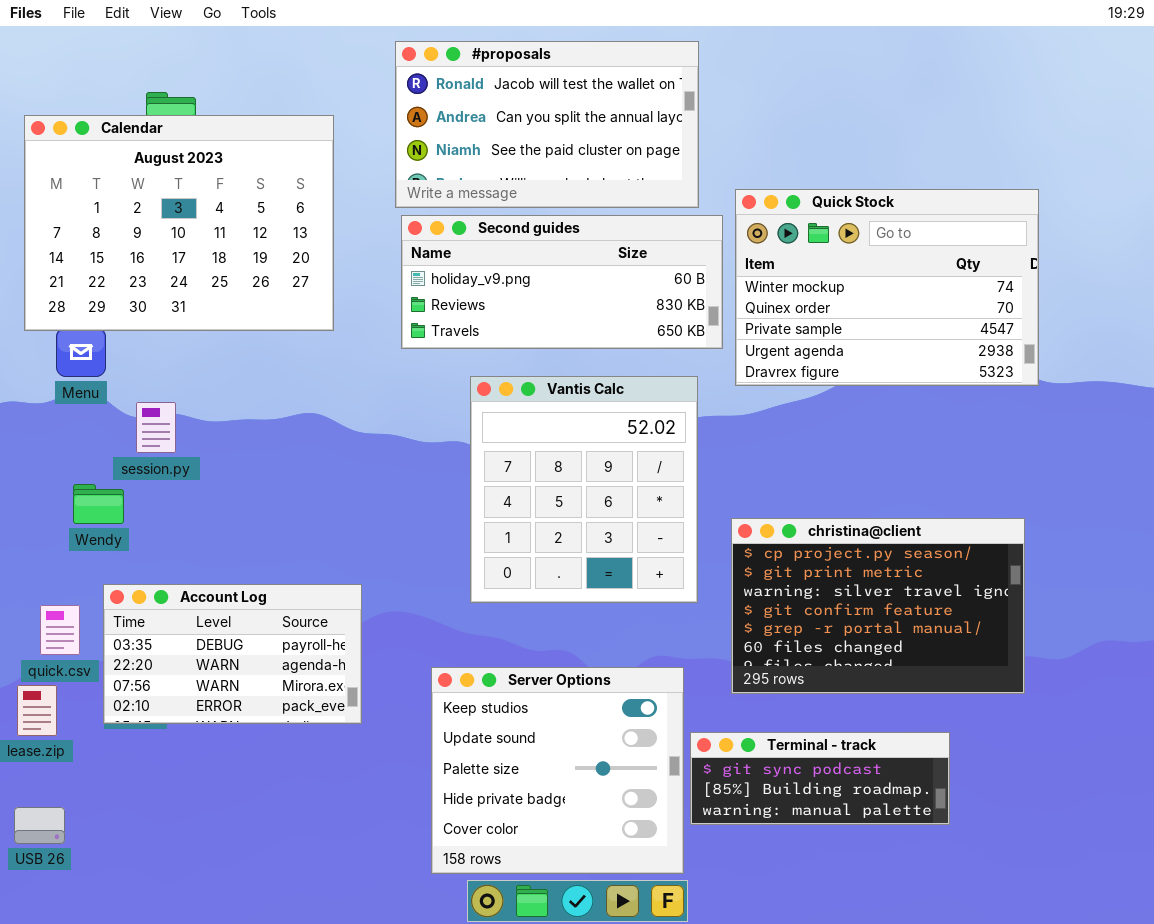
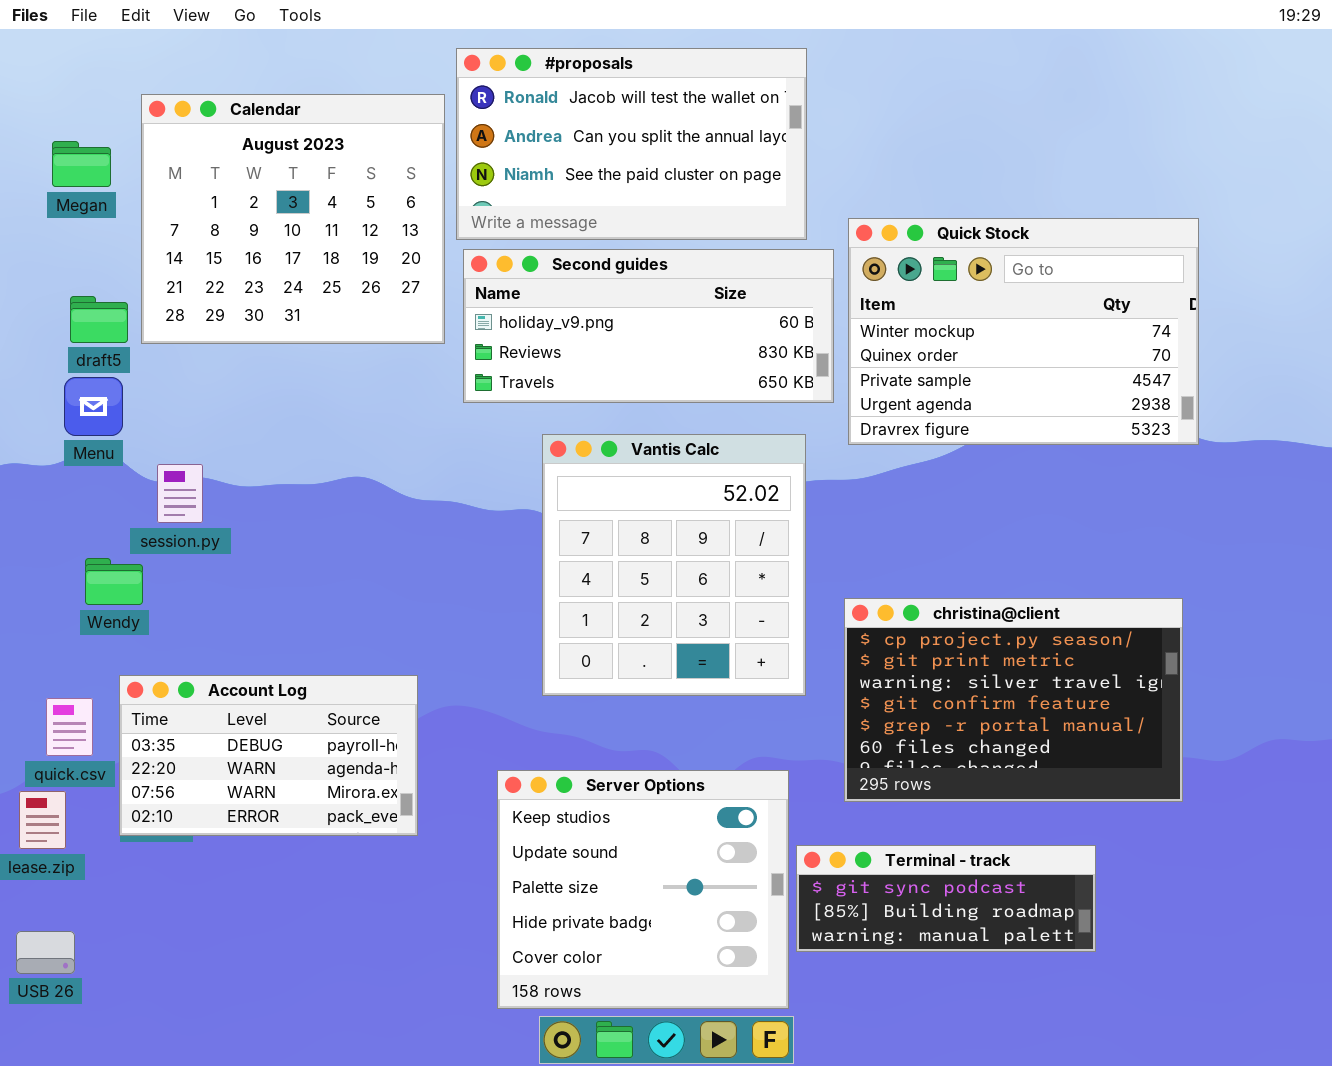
Calendar: [24,115,334,331] -> [141,94,445,344], moved, resized

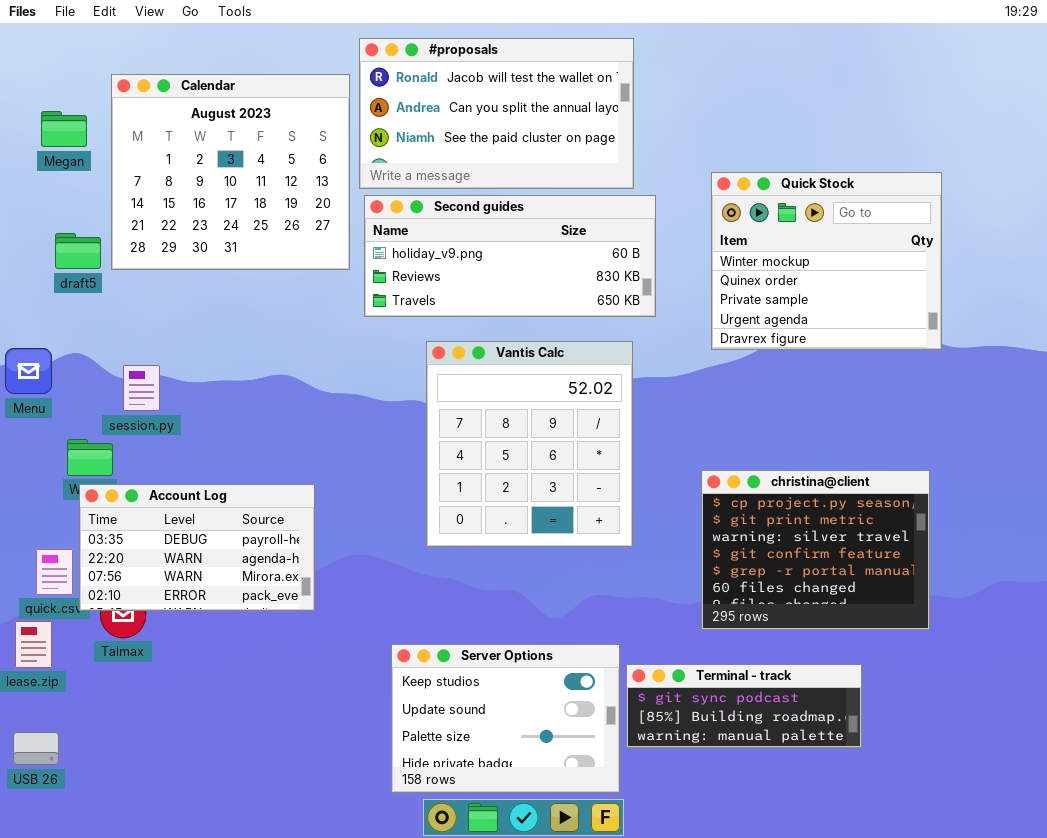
Quick Stock: [848,218,1199,445] -> [711,172,942,350], resized
Menu: [64,377,123,436] -> [5,348,52,394], moved
christina@client: [844,598,1183,802] -> [701,470,930,630], resized
Account Log: [119,675,418,836] -> [79,484,315,611], moved
Server Options: [497,770,789,1009] -> [391,644,620,793], resized

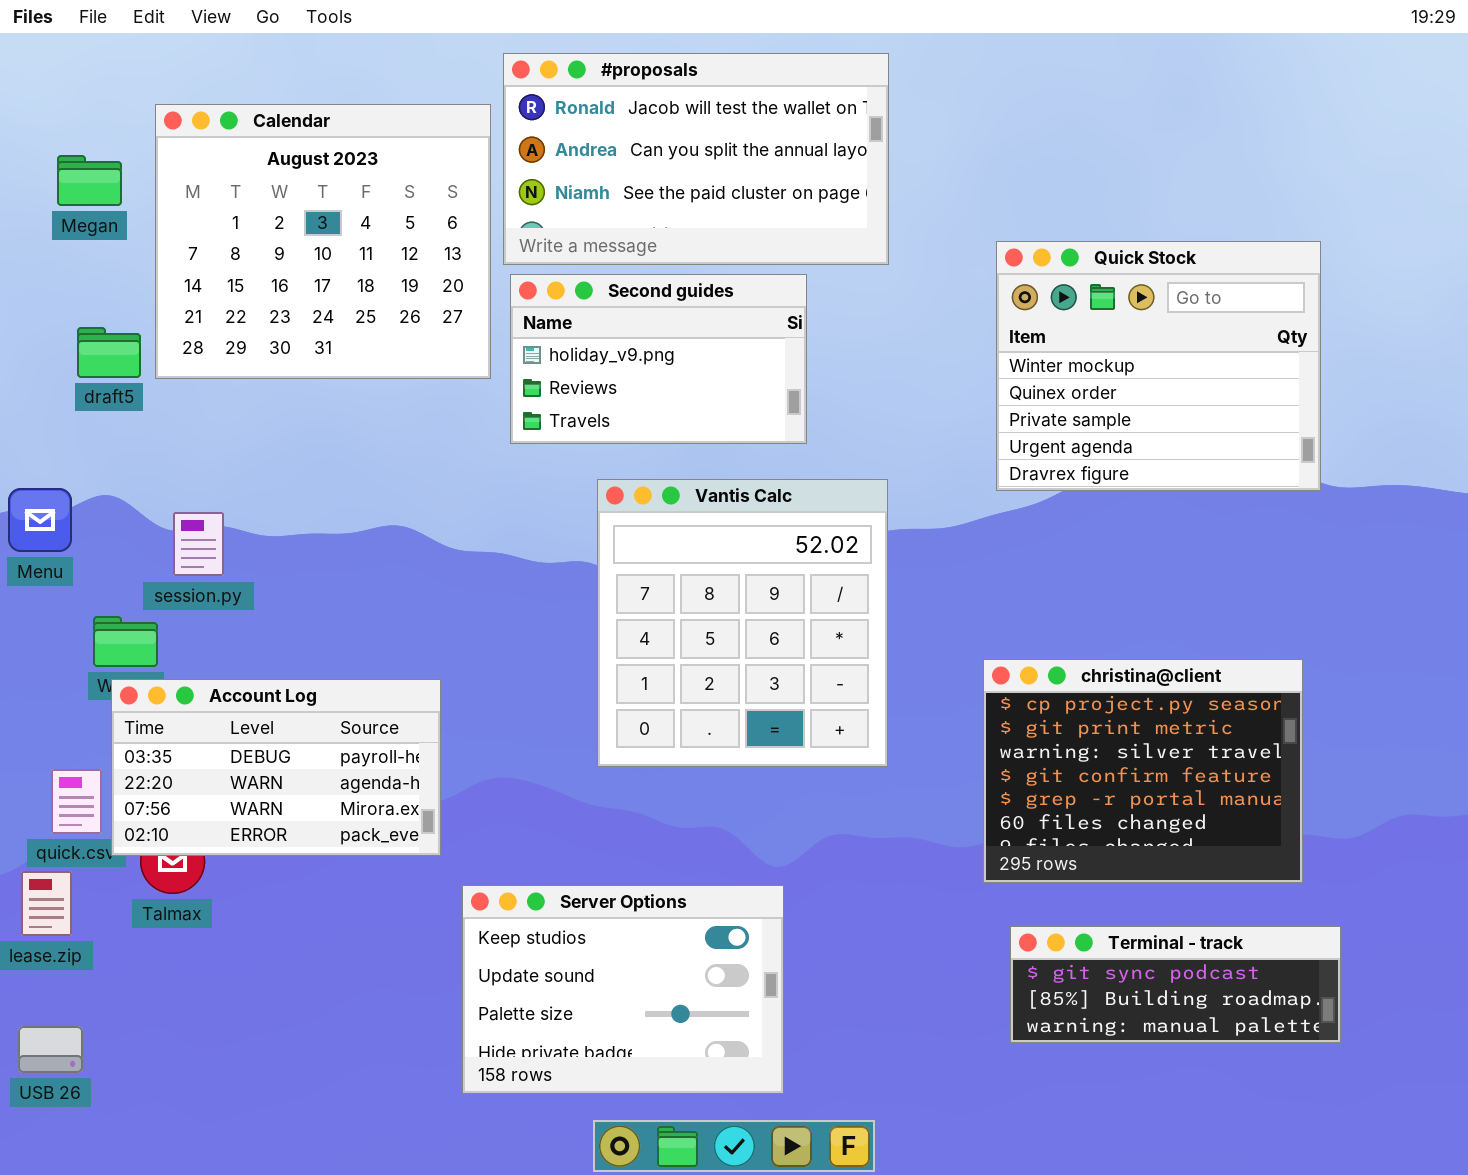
Second guides: [364,195,656,317] -> [510,274,807,444], resized
Server Options: [391,644,620,793] -> [462,885,784,1094], moved
Terminal - track: [626,664,862,748] -> [1010,926,1341,1043], moved

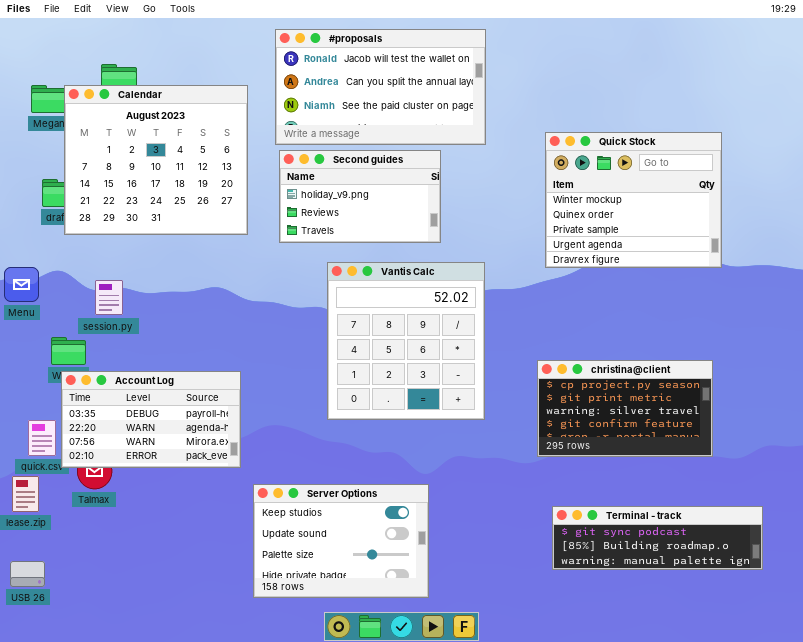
Calendar: [155,104,491,379] -> [64,85,248,235], moved
christina@client: [983,659,1303,883] -> [537,360,713,457], resized
Terminal - track: [1010,926,1341,1043] -> [552,506,763,570], resized

